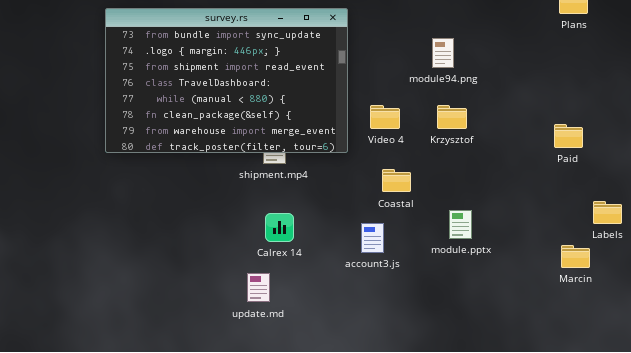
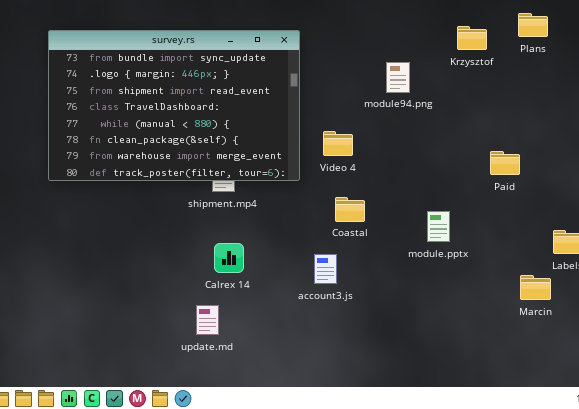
Krzysztof: [437,105,467,129] -> [457,26,487,50], moved
Paid: [554,124,583,148] -> [490,151,520,175], moved
module.pptx: [449,210,472,239] -> [427,211,450,242], moved

